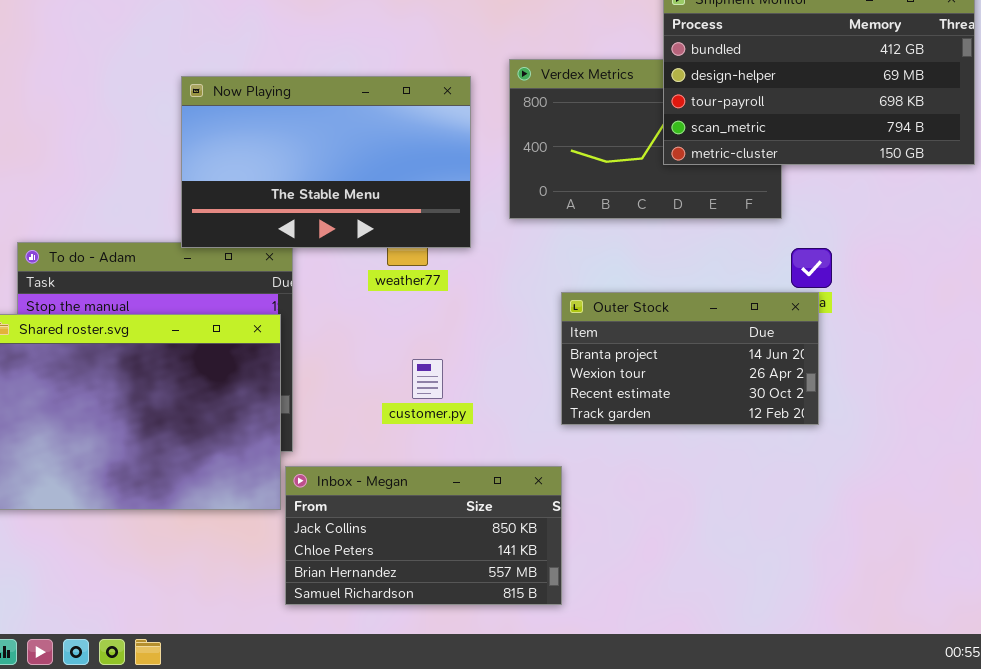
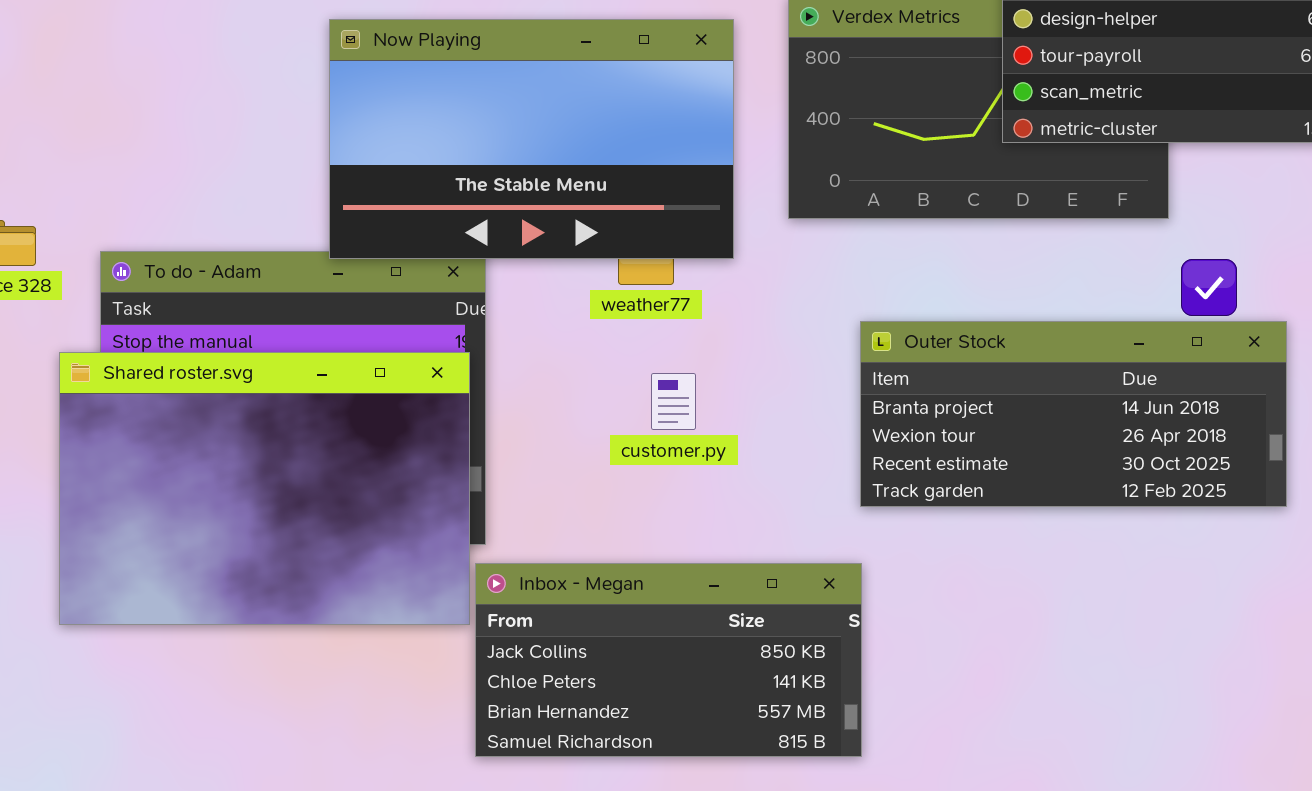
Outer Stock: [561,292,819,425] -> [860,321,1287,507], resized
customer.py: [412,359,443,399] -> [651,373,696,430], moved

